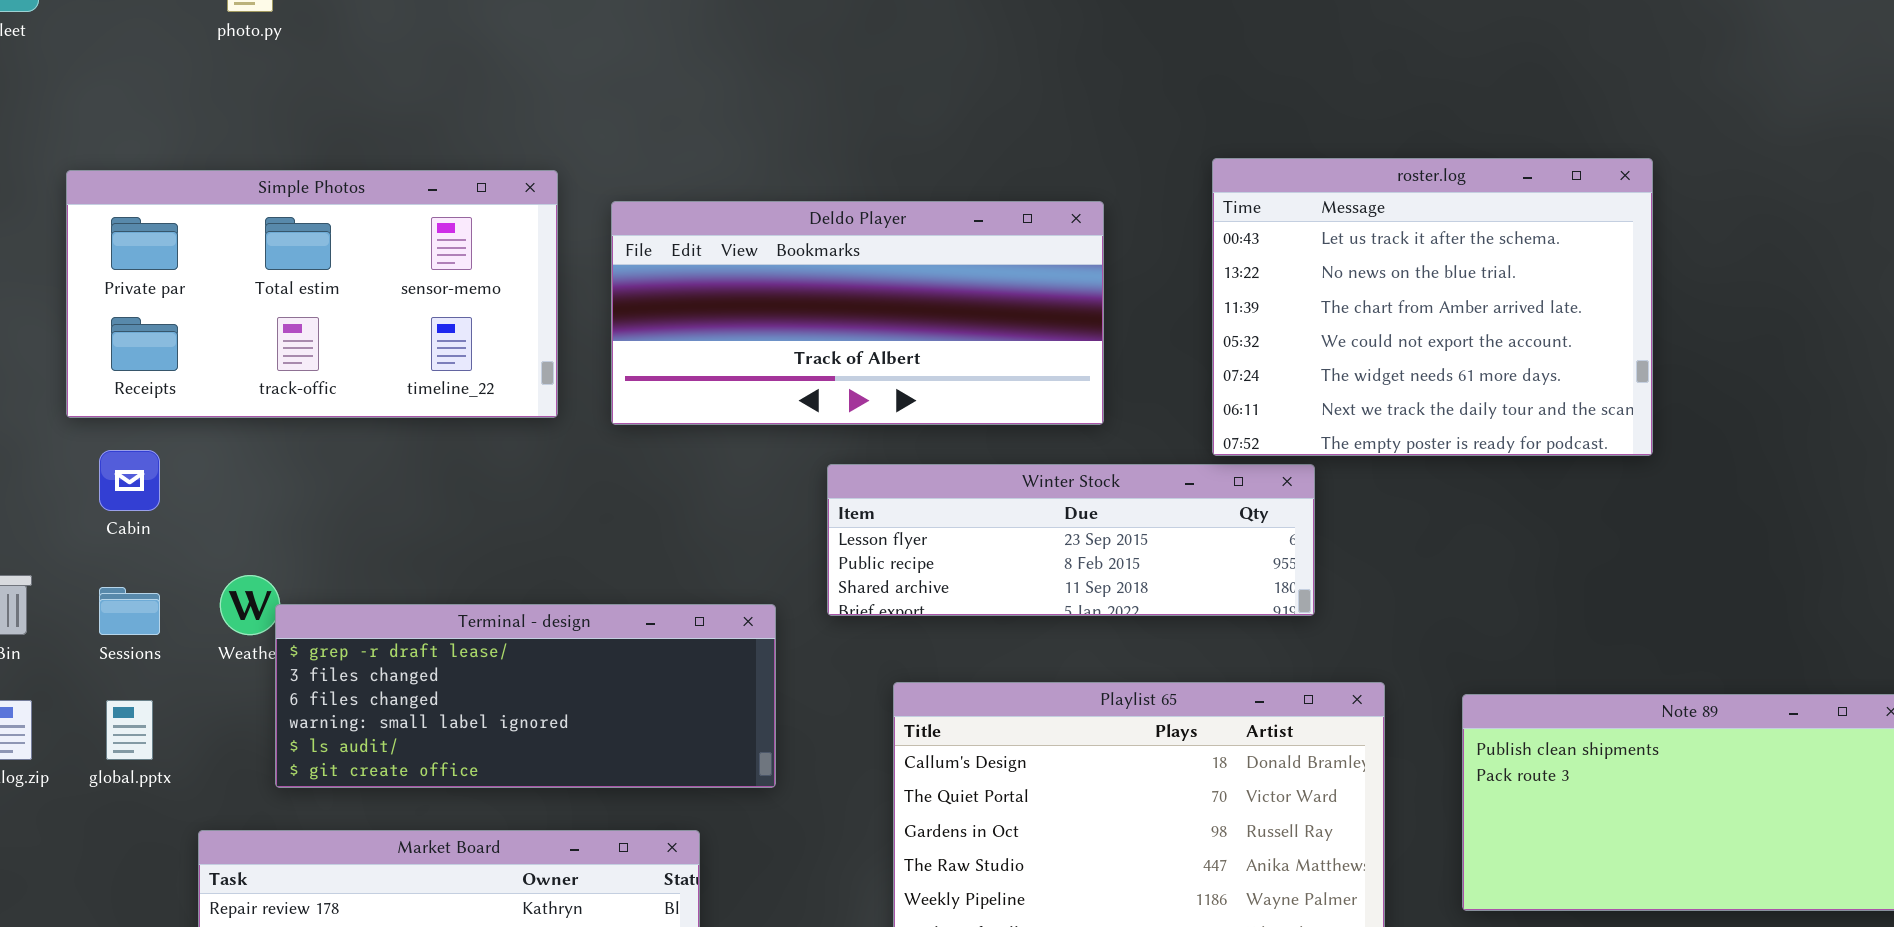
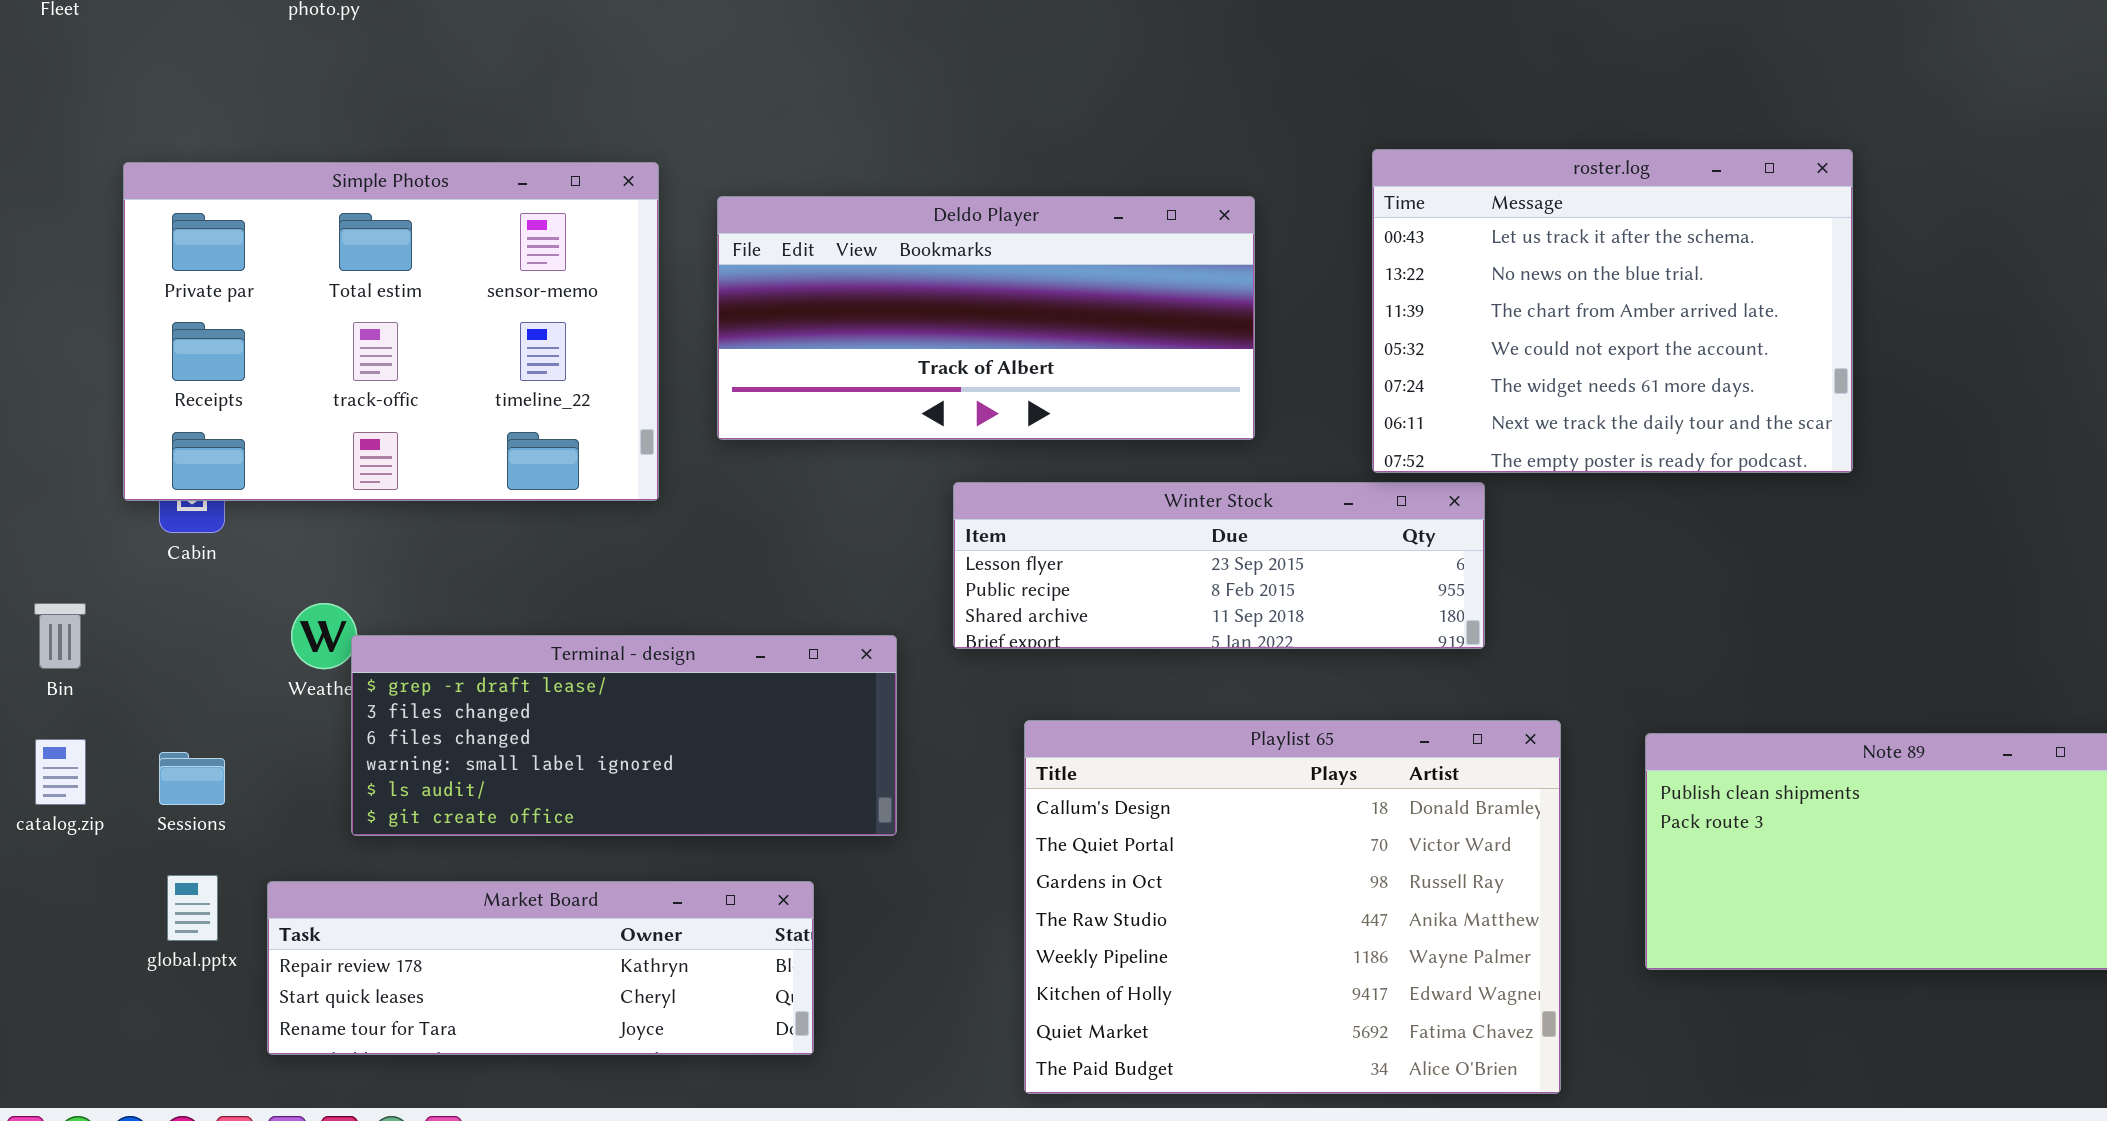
Simple Photos: [66,170,558,418] -> [123,162,659,501], resized
Sessions: [99,587,160,635] -> [159,752,225,805], moved
global.pptx: [106,700,153,760] -> [167,875,218,941], moved

